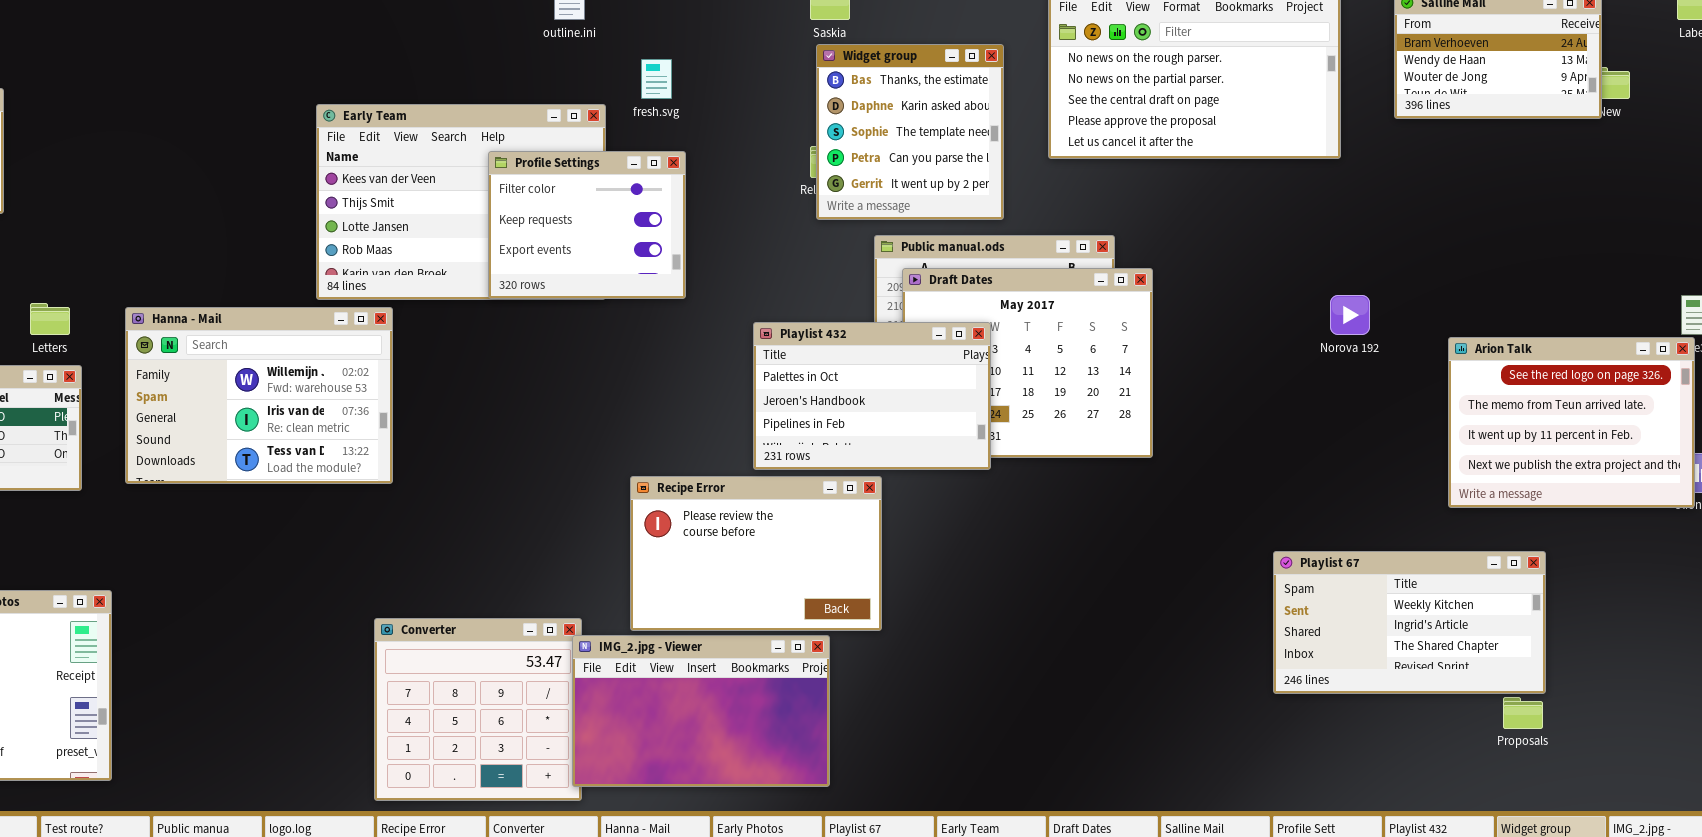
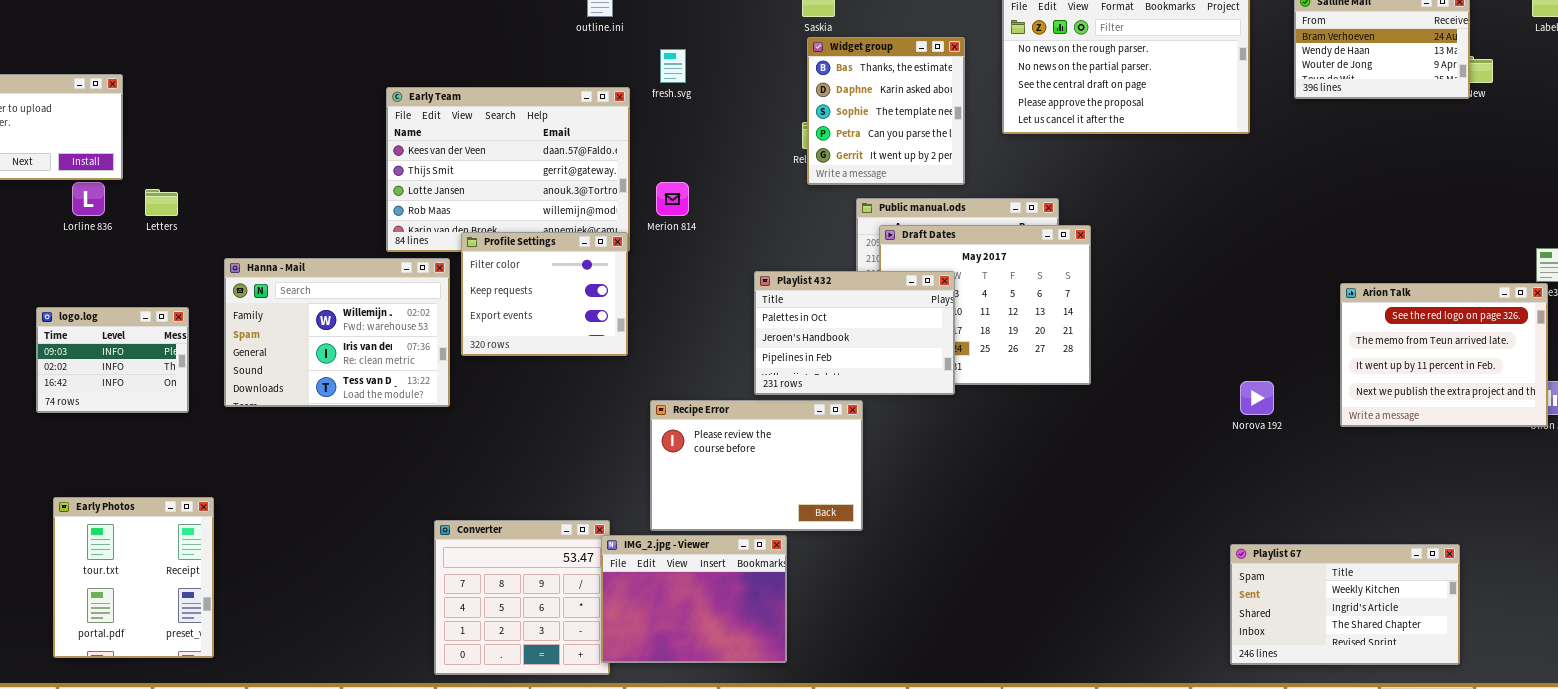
Profile Settings: [488,151,686,299] -> [461,232,628,356], moved
Norova 192: [1330,295,1370,335] -> [1240,381,1274,415], moved
Letters: [30,303,70,335] -> [145,189,178,216], moved
Playlist 67: [1273,551,1546,694] -> [1230,544,1460,665], moved
IMG_2.jpg - Viewer: [572,635,830,787] -> [601,535,787,663], resized

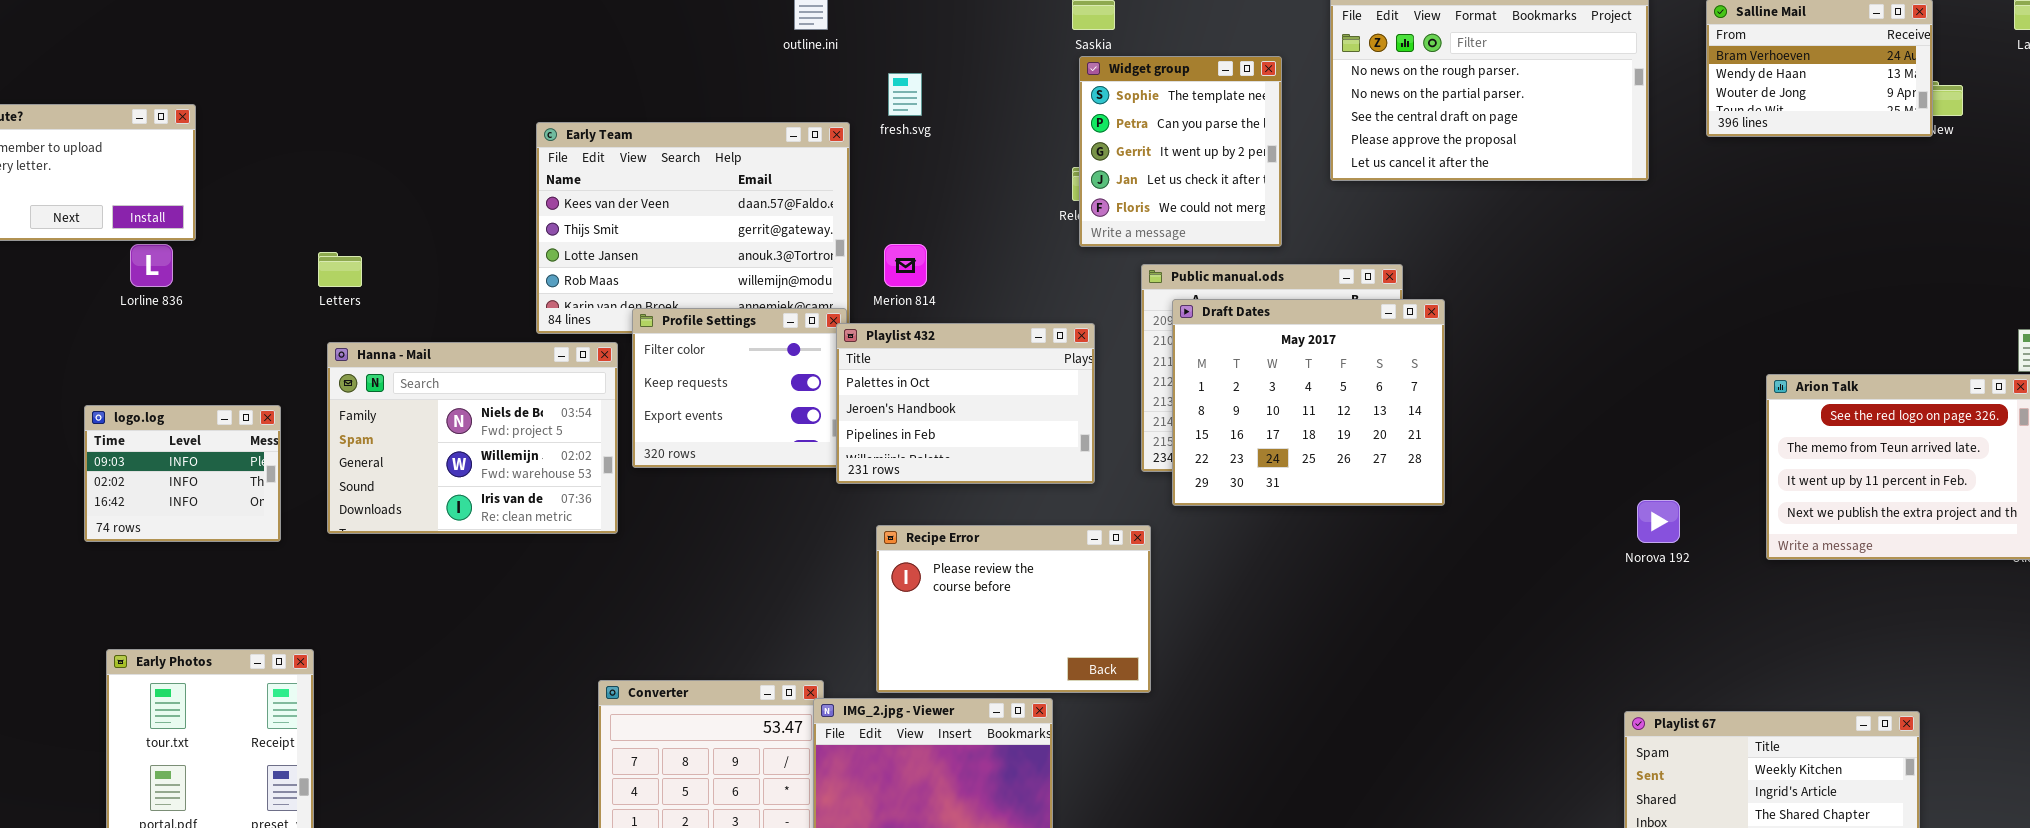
Widget group: [807,37,965,185] -> [1079,56,1282,247], scrolled down 2 rows
Letters: [145,189,178,216] -> [318,252,362,287], moved
Hanna - Mail: [224,258,450,407] -> [327,342,618,534], scrolled up 1 row
Playlist 432: [754,271,955,395] -> [836,323,1095,484], moved

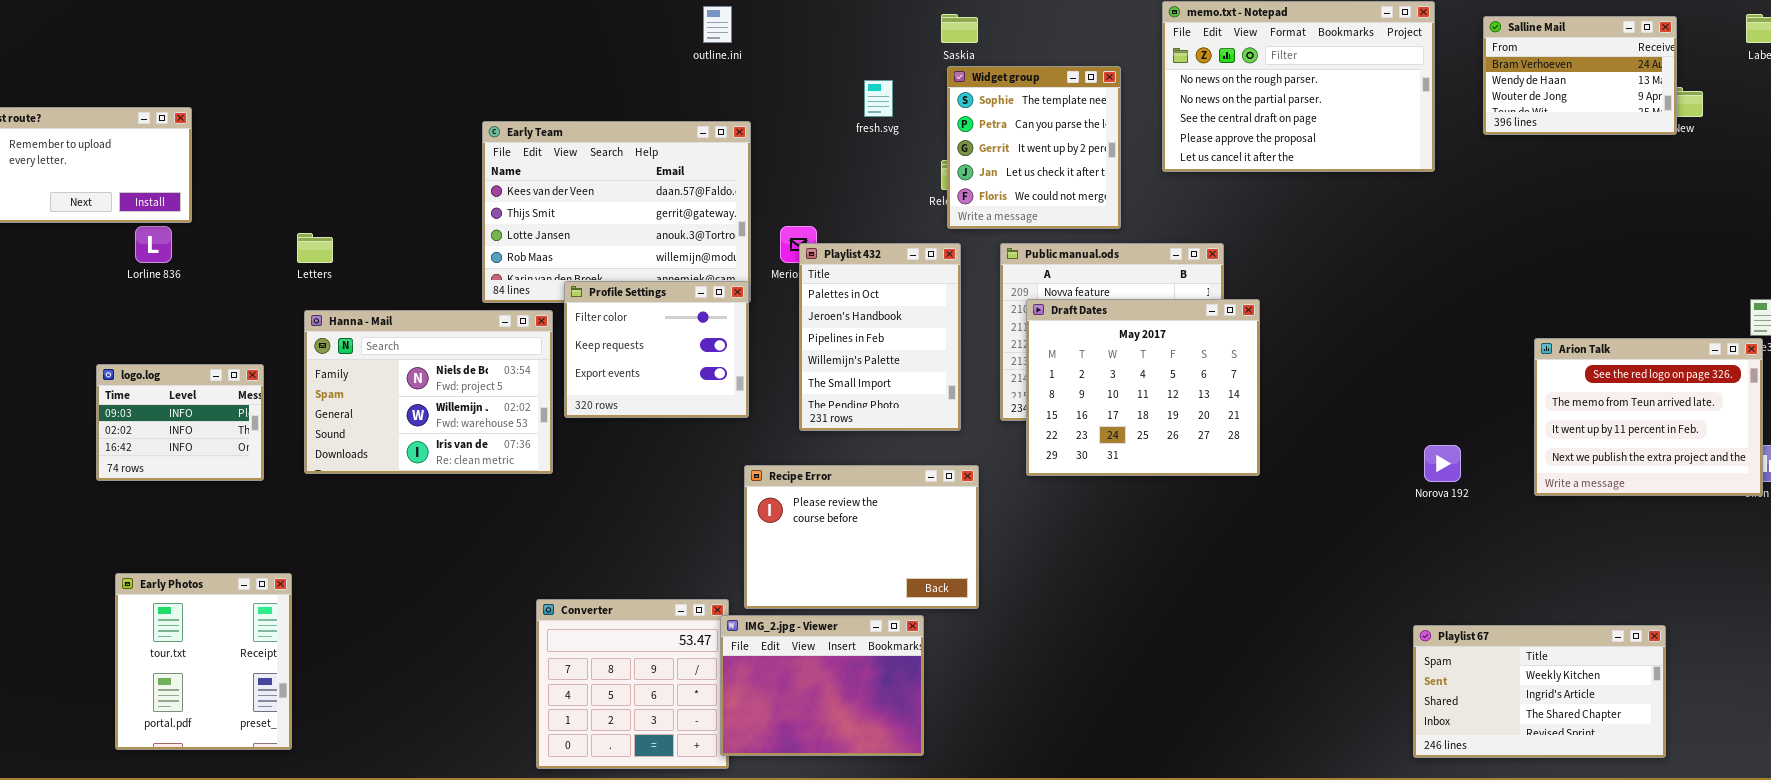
fresh.svg: [888,73,922,116] -> [864,80,893,117], moved
Draft Dates: [1172,299,1445,506] -> [1026,299,1260,476], moved
Playlist 432: [836,323,1095,484] -> [799,243,961,431], resized
Recipe Error: [876,525,1151,693] -> [744,465,979,609], moved

